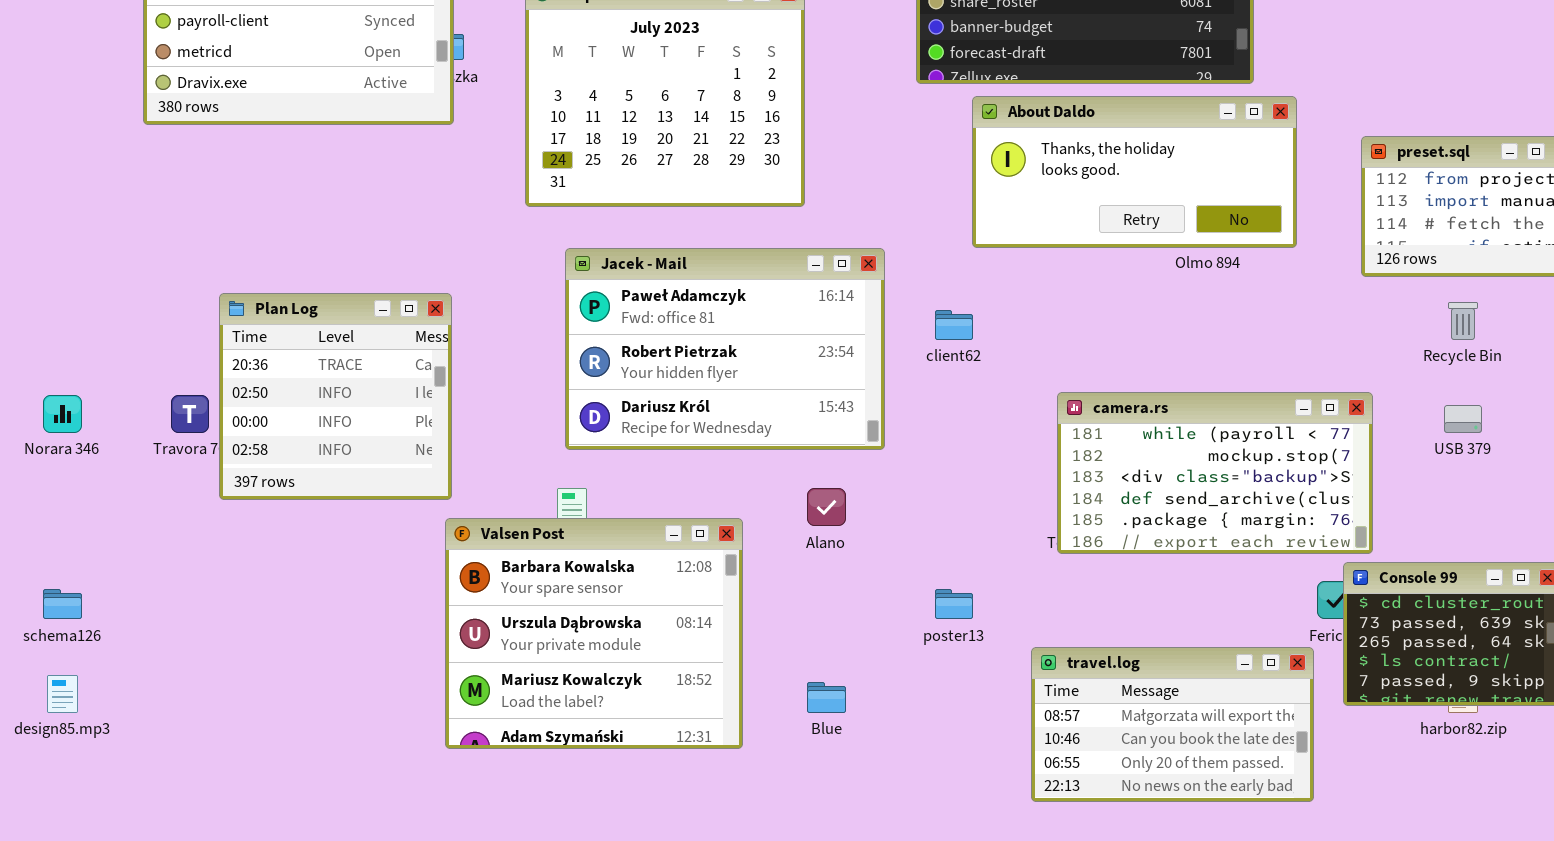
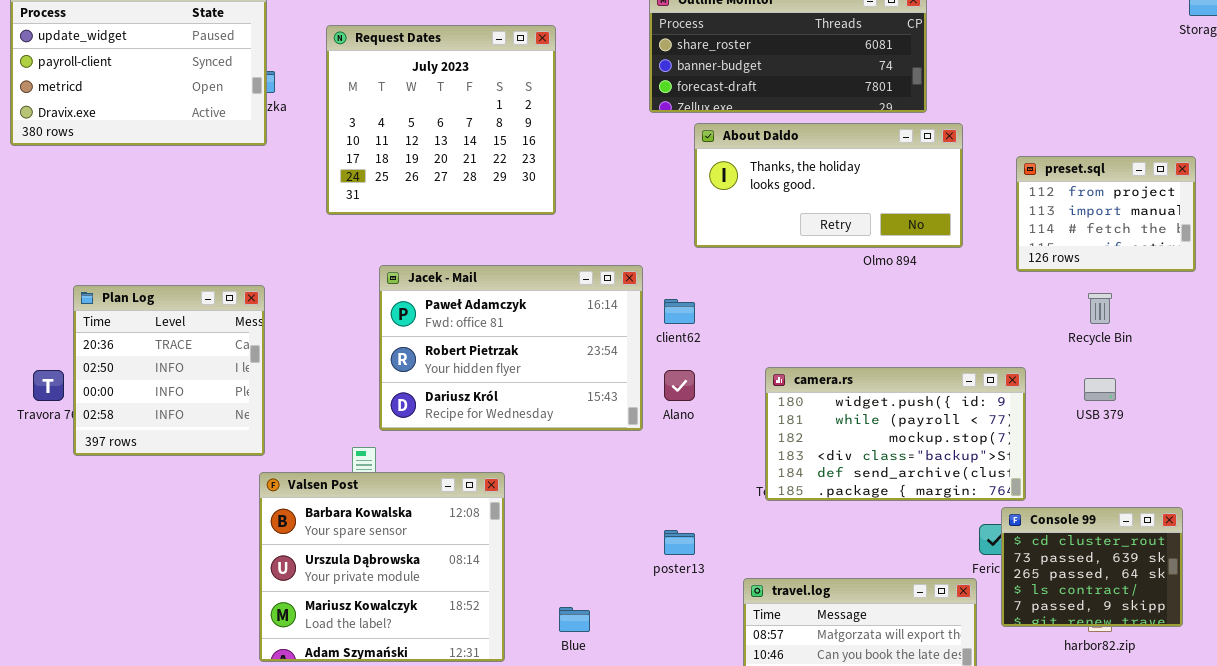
Jacek - Mail: [565,248,885,450] -> [379,265,643,431], moved
camera.rs: [1057,392,1373,554] -> [765,367,1026,501], scrolled up 1 row
Alano: [807,488,846,526] -> [664,370,695,401], moved

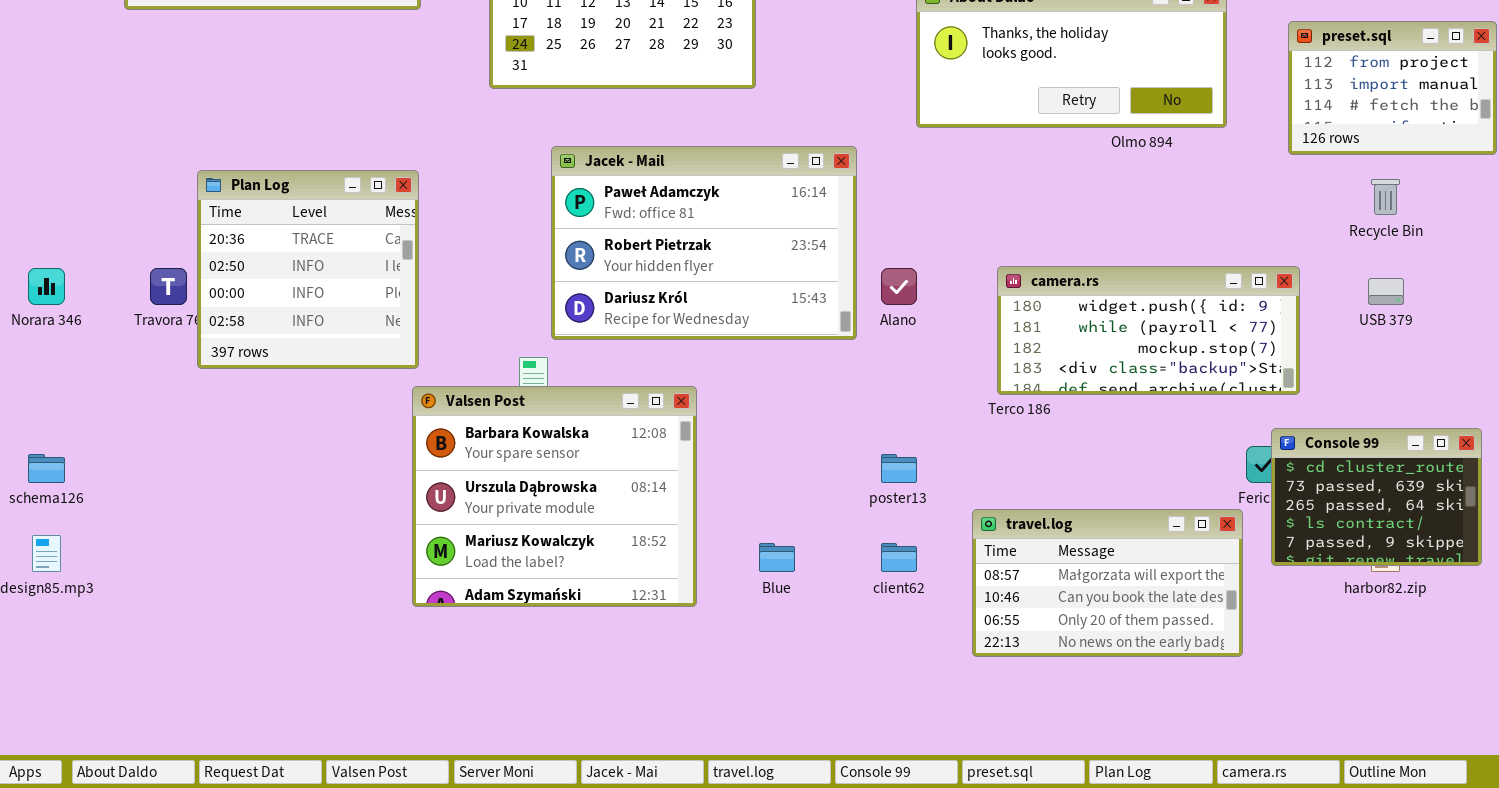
client62: [664,299,695,324] -> [881,543,917,572], moved
camera.rs: [765,367,1026,501] -> [997,266,1300,395], resized

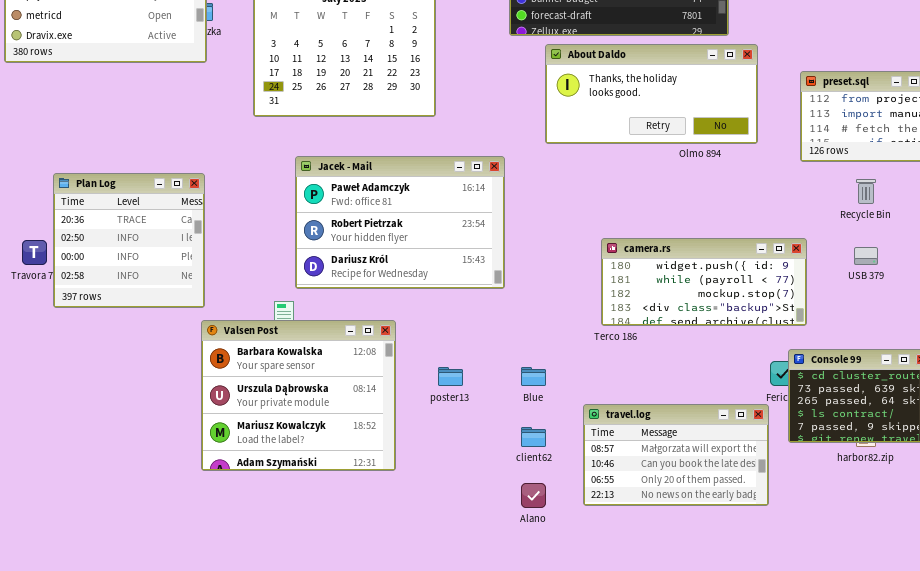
Alano: [881,268,917,305] -> [521,483,546,508], moved
poster13: [881,454,917,483] -> [438,367,463,386], moved
Blue: [759,543,795,572] -> [521,367,546,386], moved

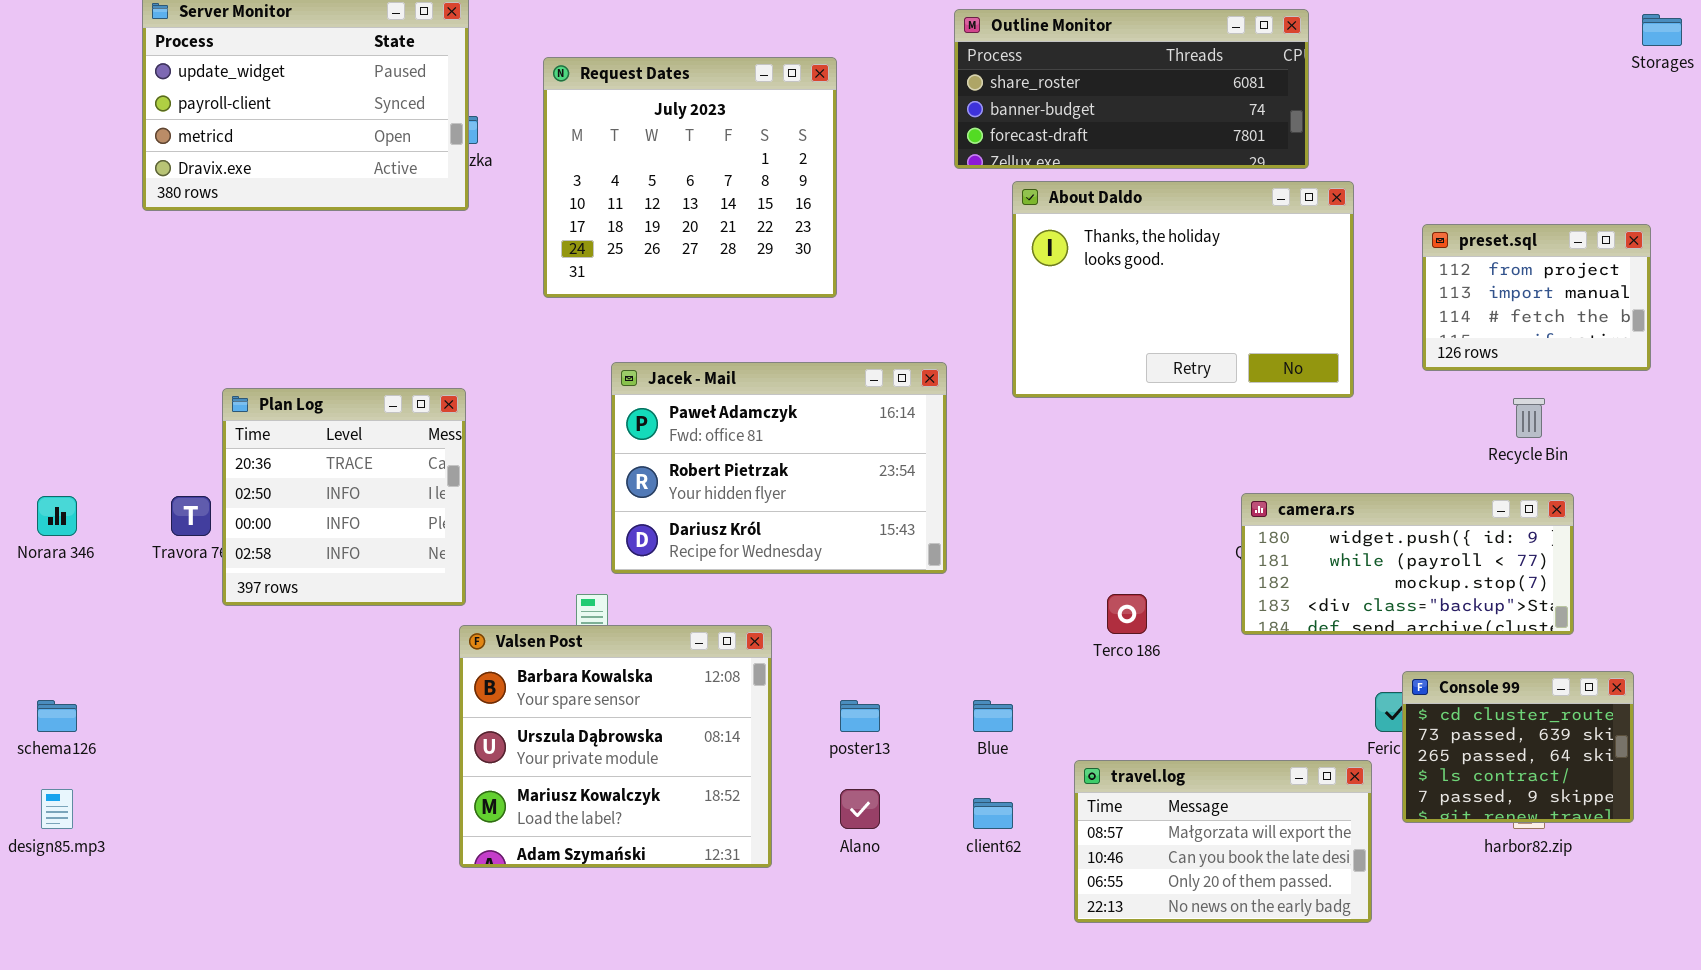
About Daldo: [545,44,758,144] -> [1012,181,1354,398], resized
camera.rs: [601,238,807,326] -> [1241,493,1574,635], moved
Alano: [521,483,546,508] -> [840,789,880,829], moved

